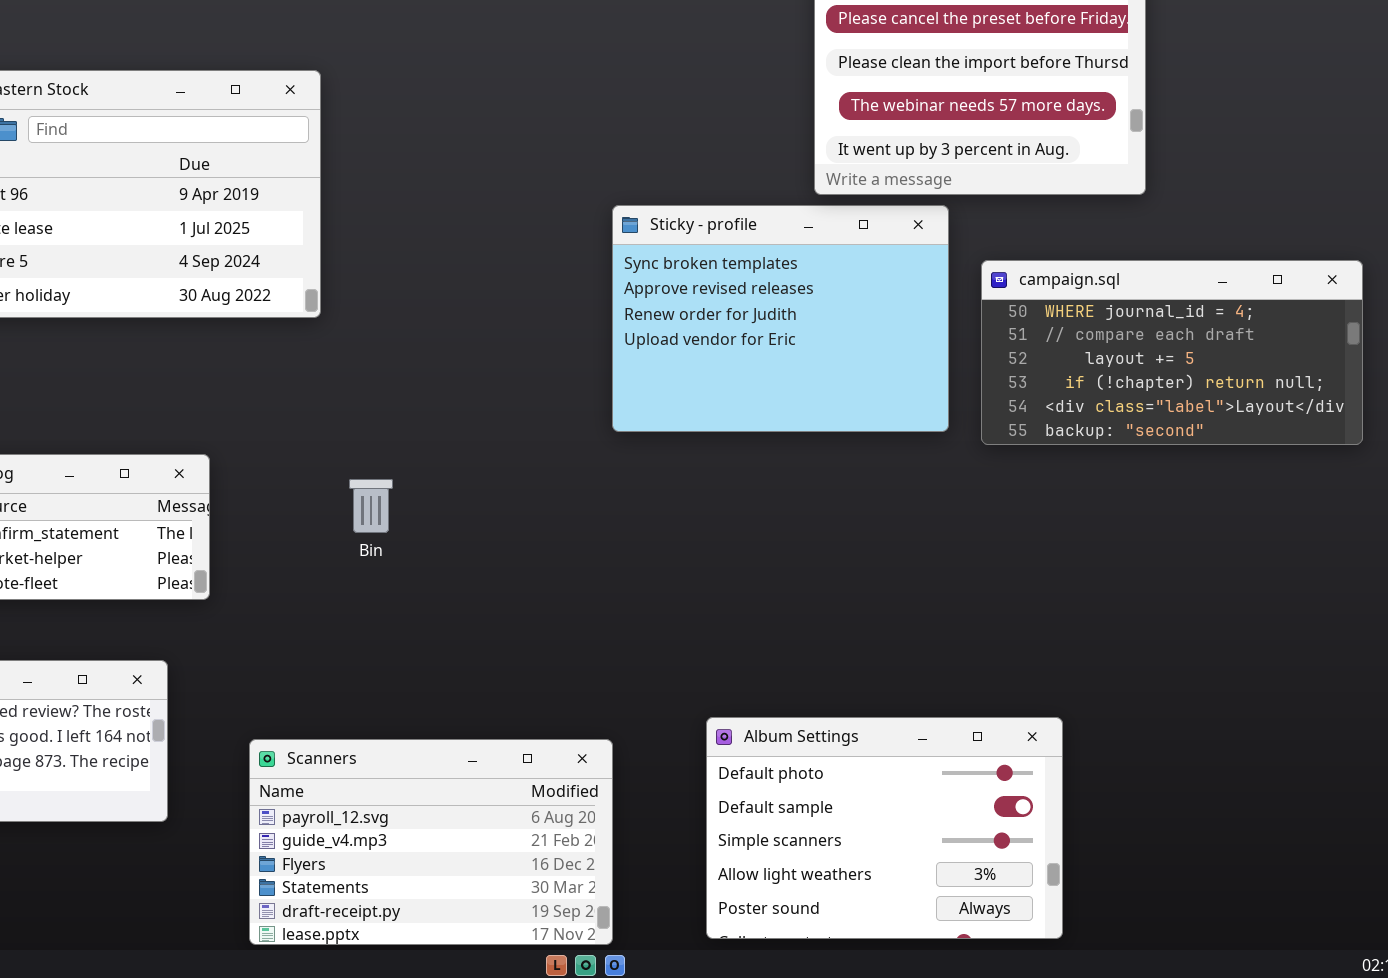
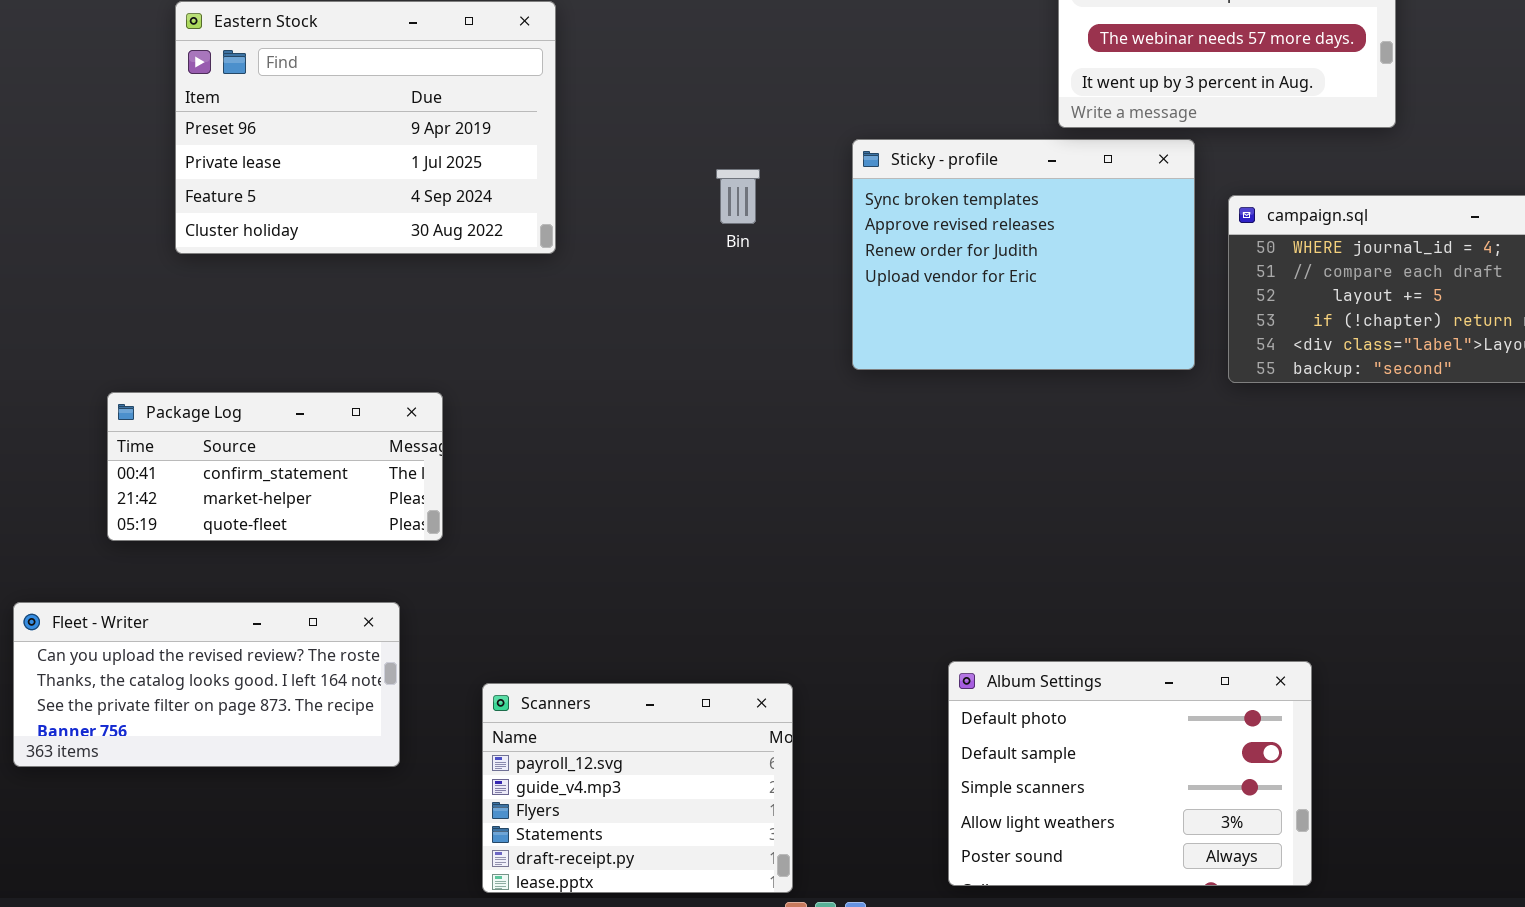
Bin: [349,479,393,533] -> [716,169,760,224], moved
Scanners: [249,739,613,945] -> [482,683,793,893], resized

